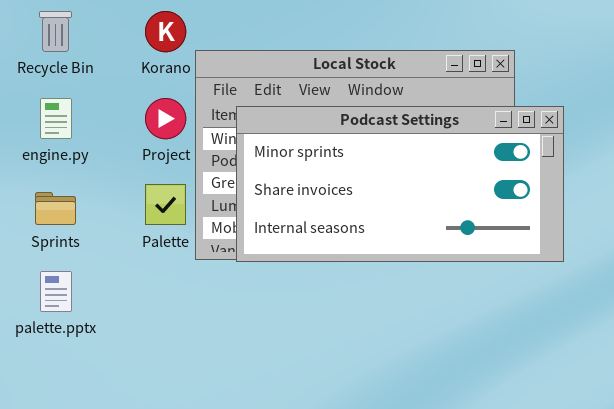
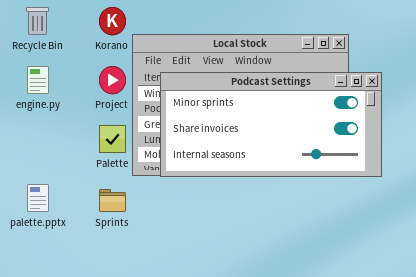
Sprints: [35,192,76,225] -> [99,189,126,212], moved

